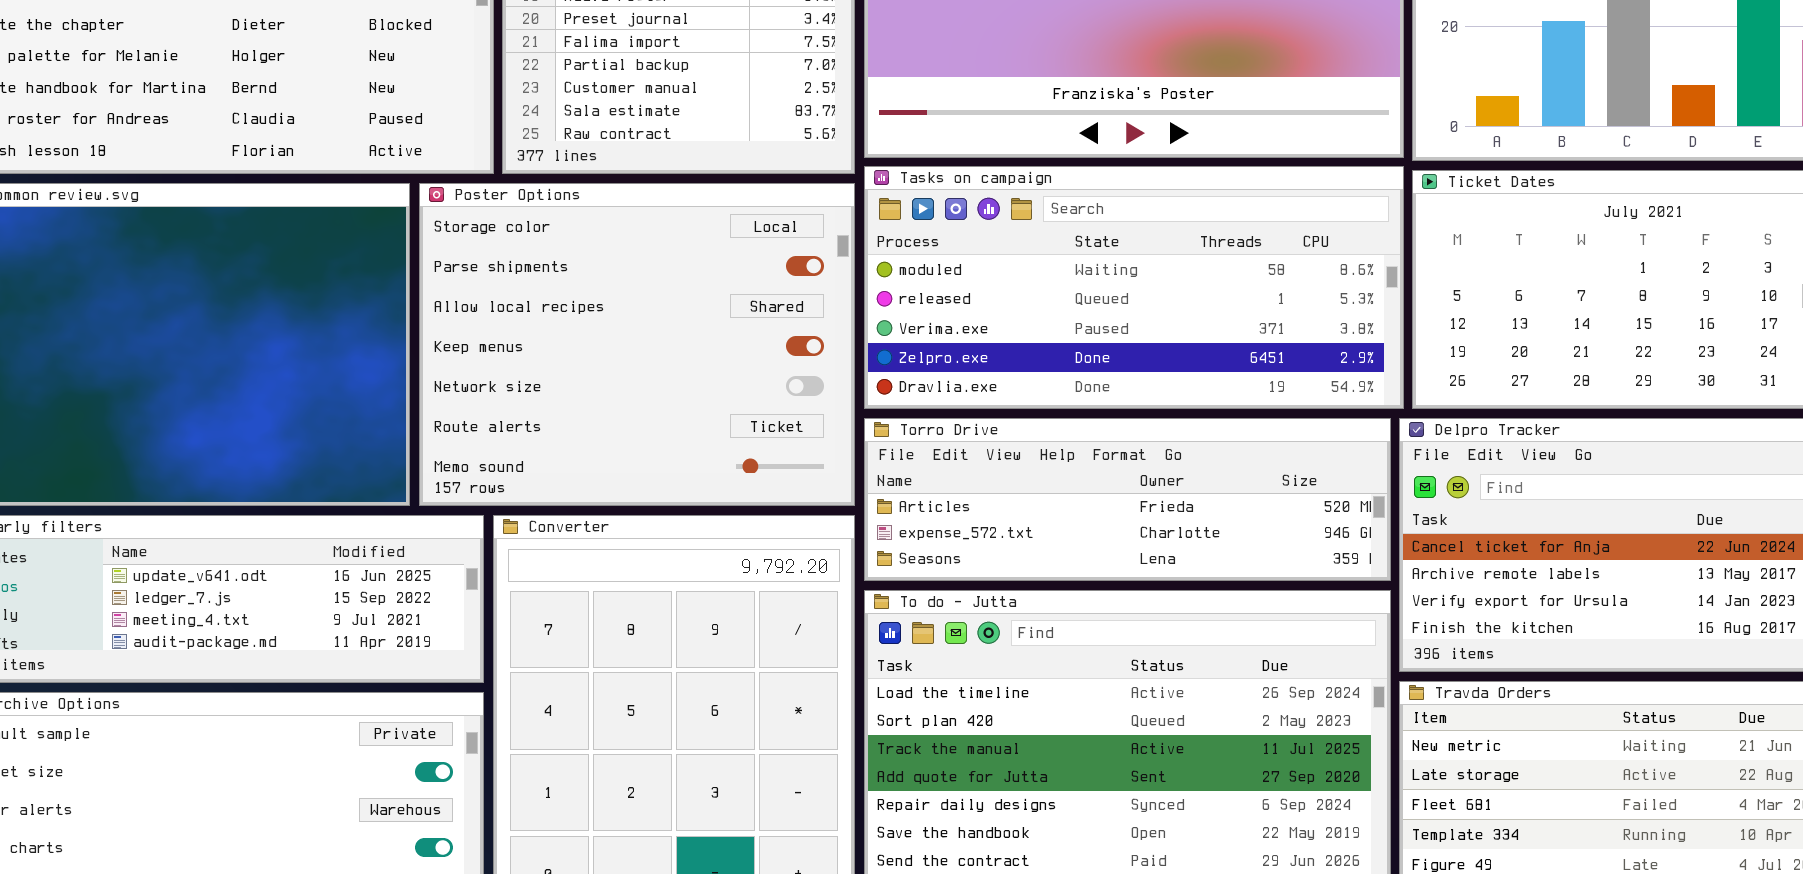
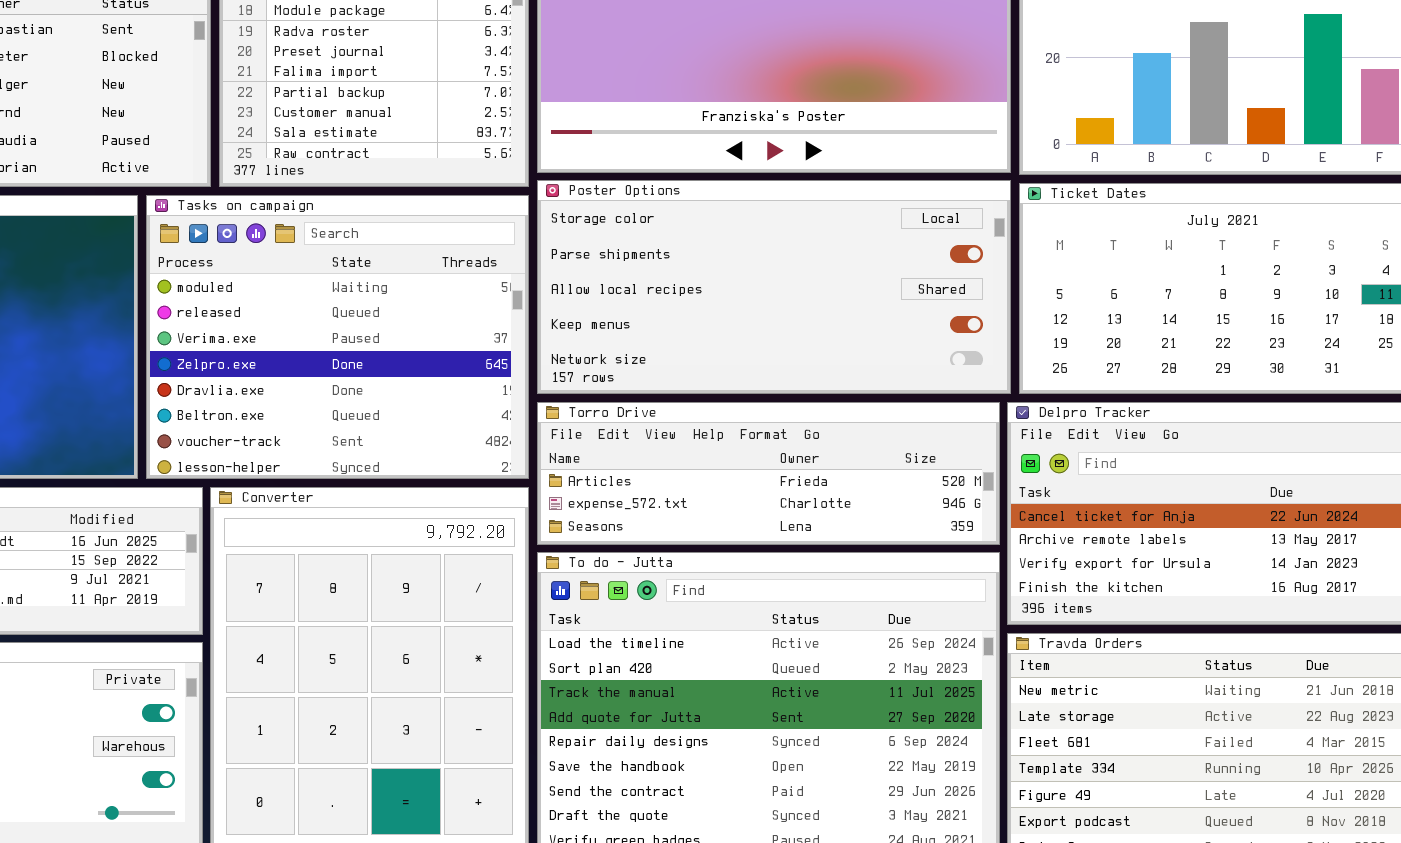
Tasks on campaign: [864,166,1404,409] -> [146,195,529,479], moved, resized
Poster Options: [419,183,855,506] -> [537,180,1011,394], moved, resized

